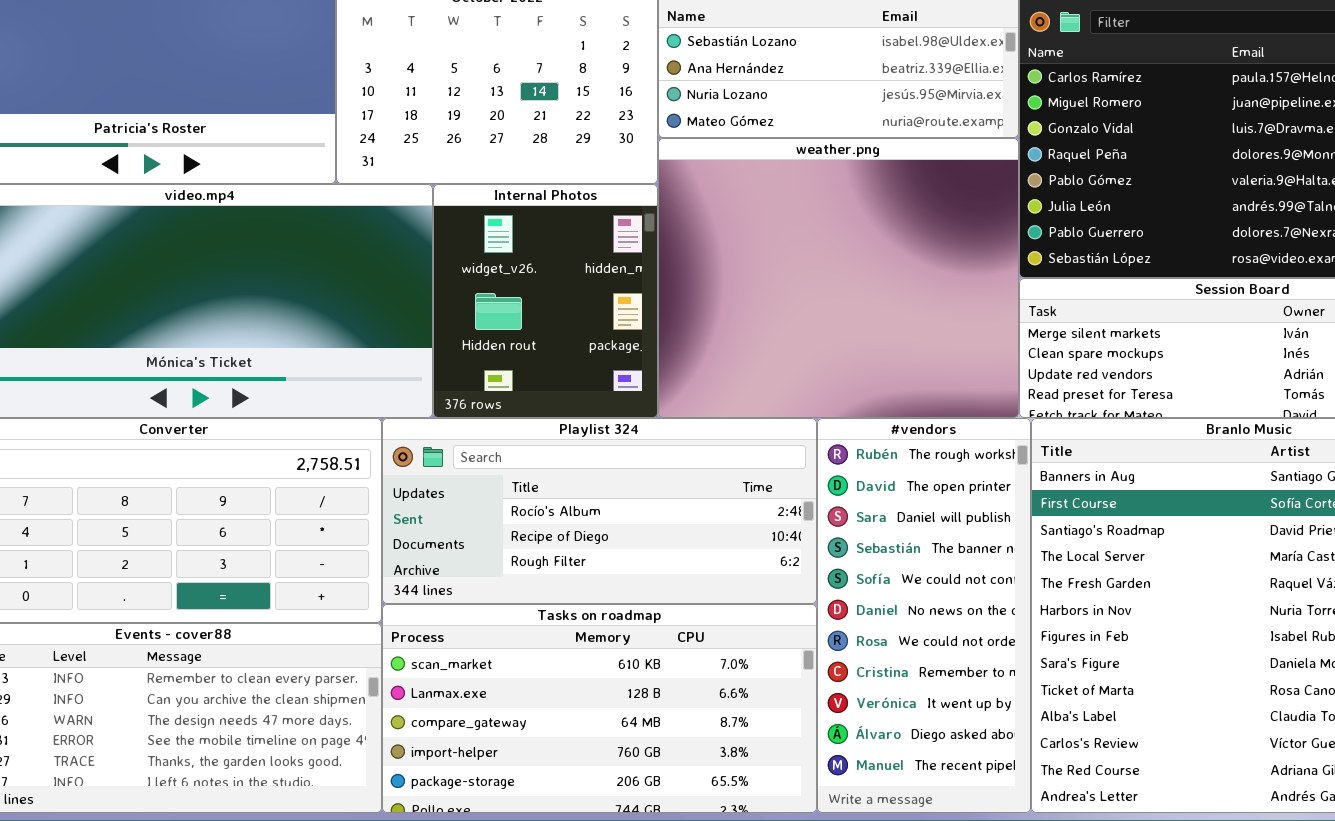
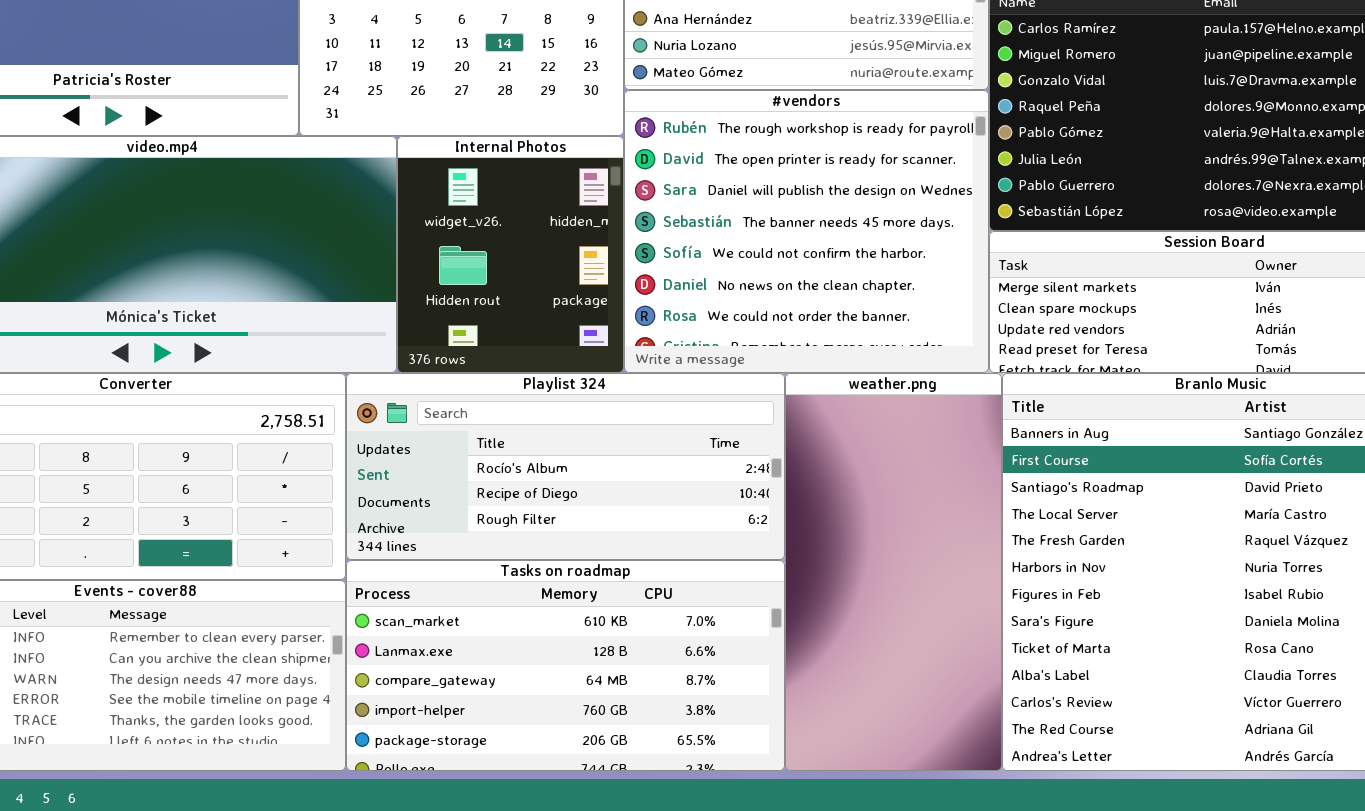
weather.png: [658,138,1019,418] -> [785,373,1002,771], moved, resized
#vendors: [817,418,1031,813] -> [624,90,989,373], moved, resized

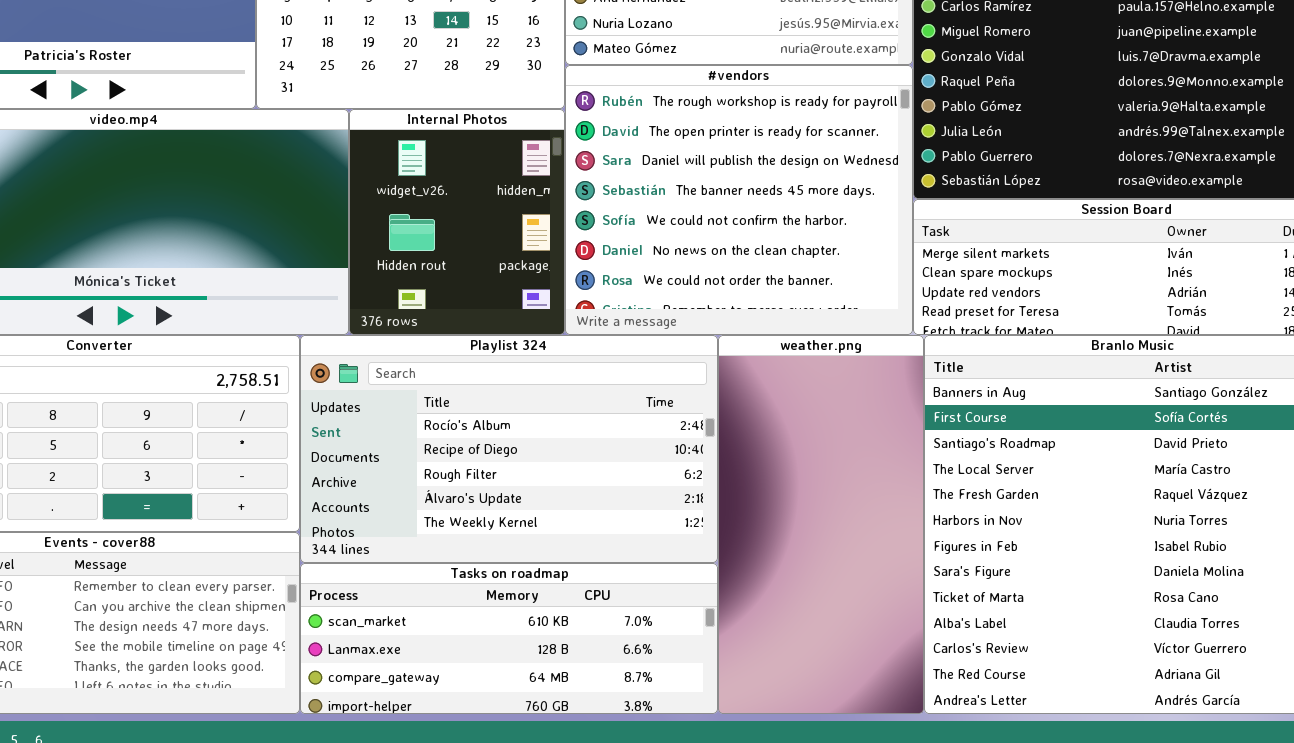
Playlist 324: [346,373,785,560] -> [300,335,718,563], resized
Tasks on roadmap: [346,560,785,771] -> [300,563,718,714], resized

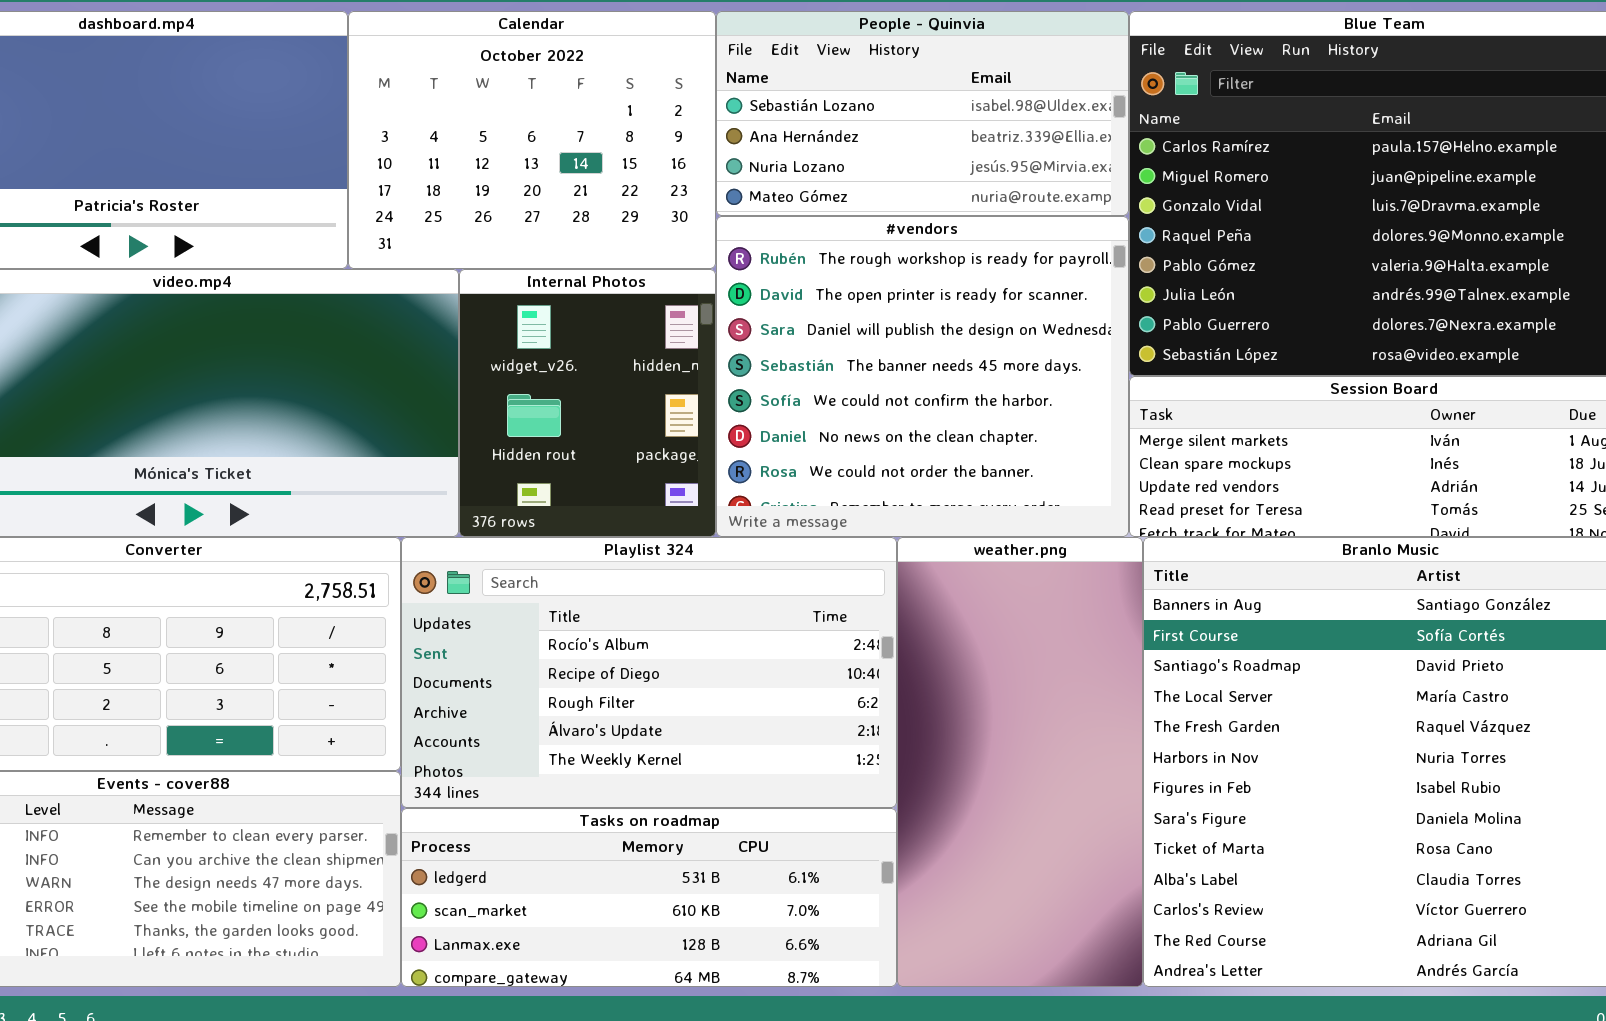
Tasks on roadmap: [300,563,718,714] -> [401,808,897,987], scrolled up 1 row

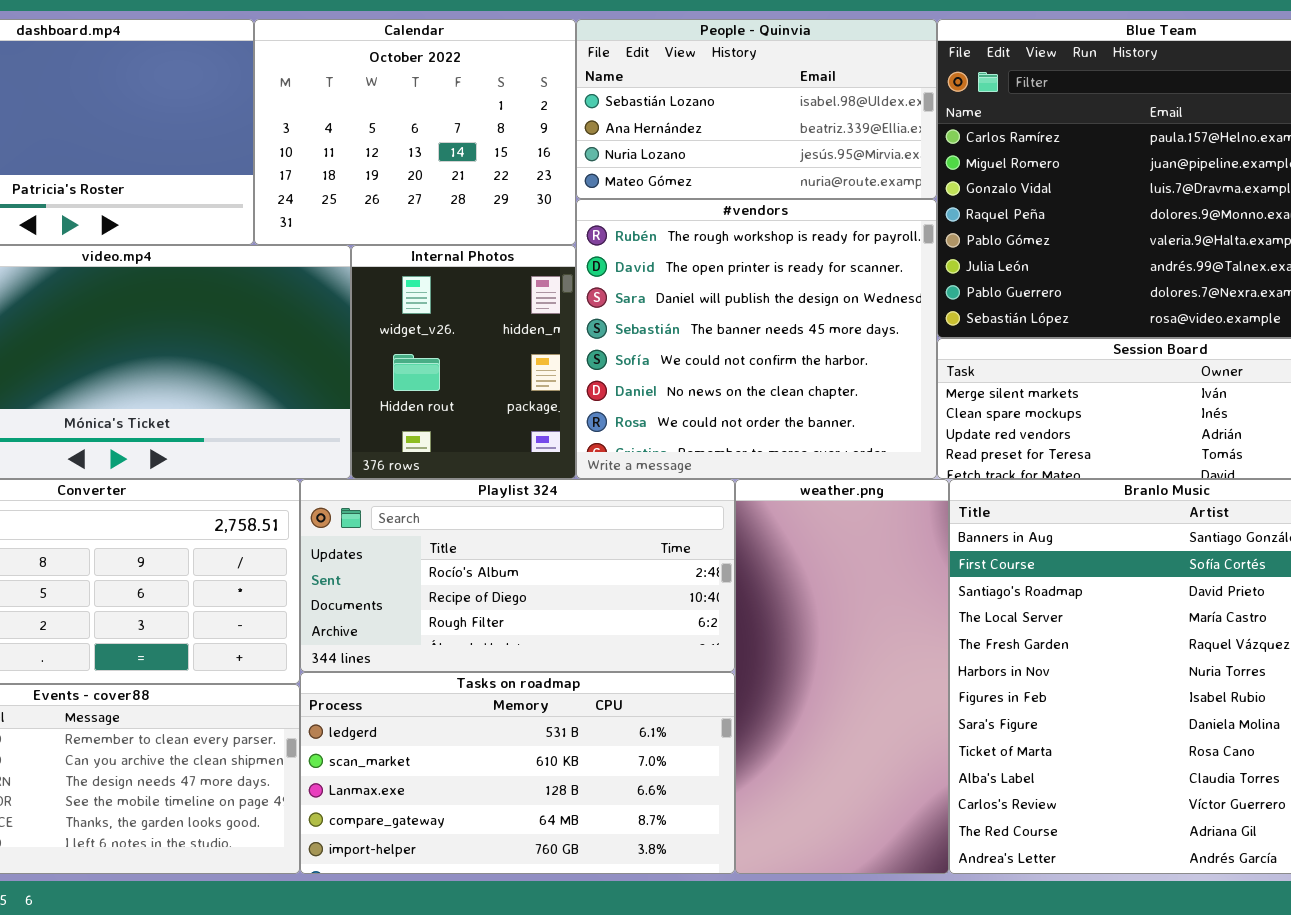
Playlist 324: [401,537,897,808] -> [300,479,735,672], resized
Tasks on roadmap: [401,808,897,987] -> [300,672,735,874], resized

